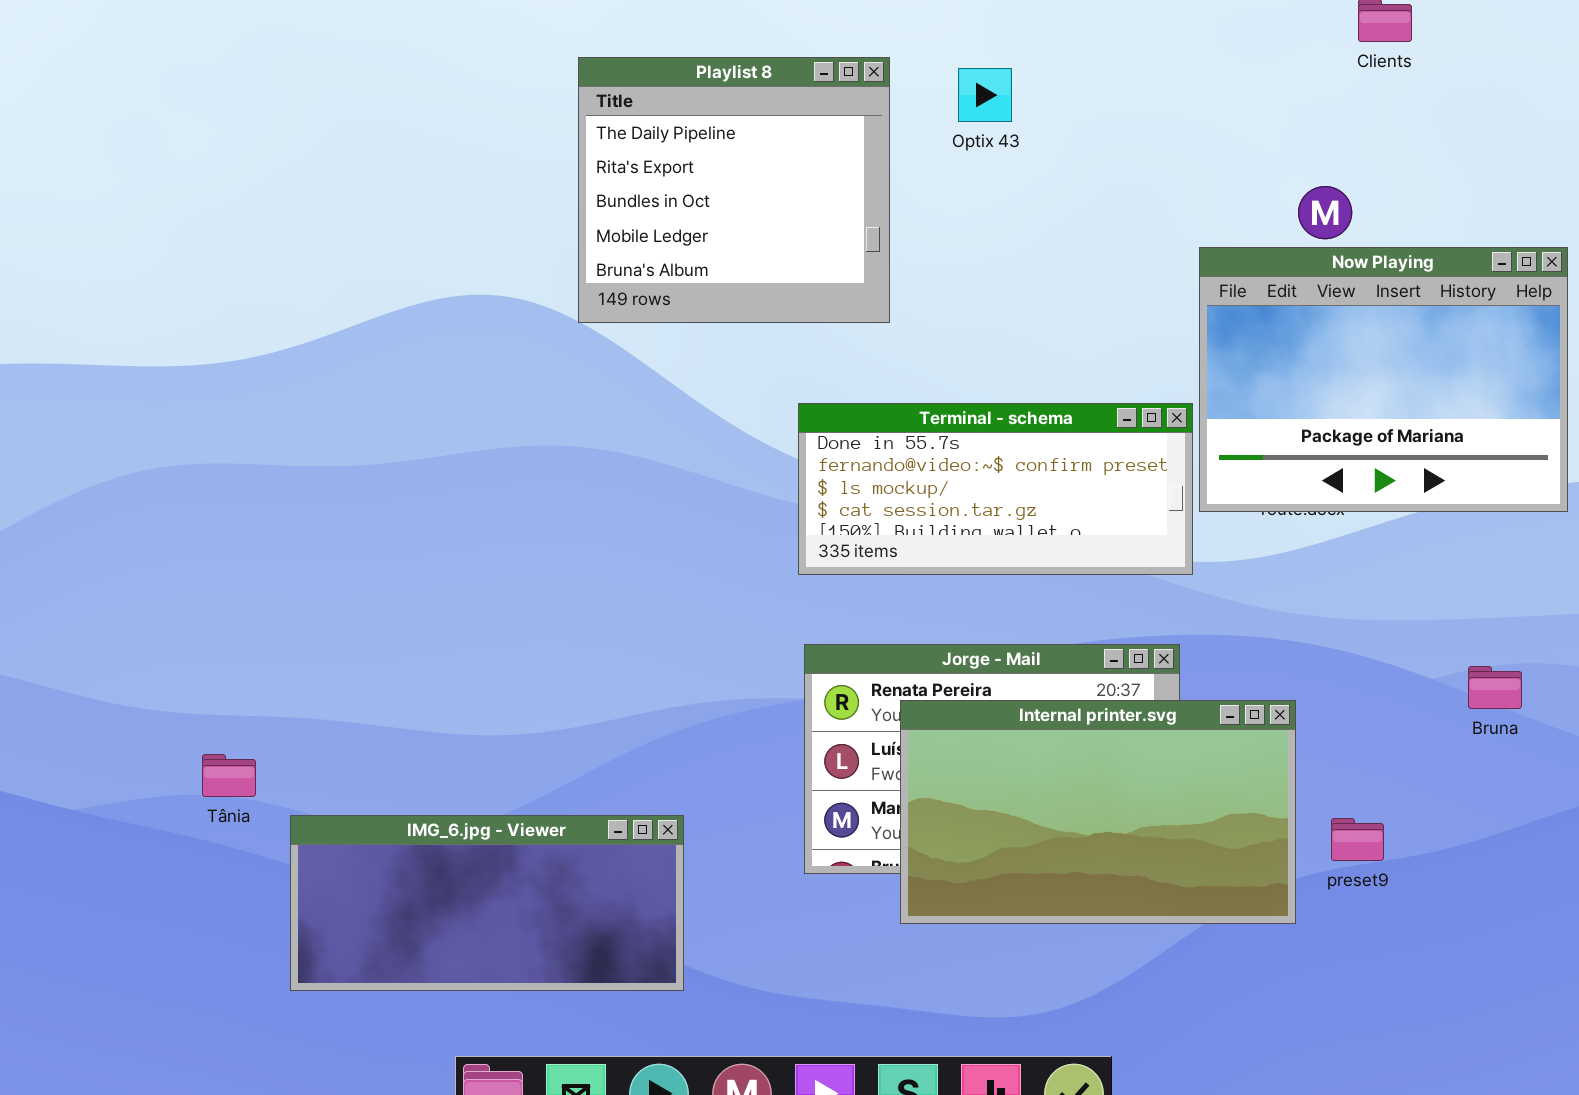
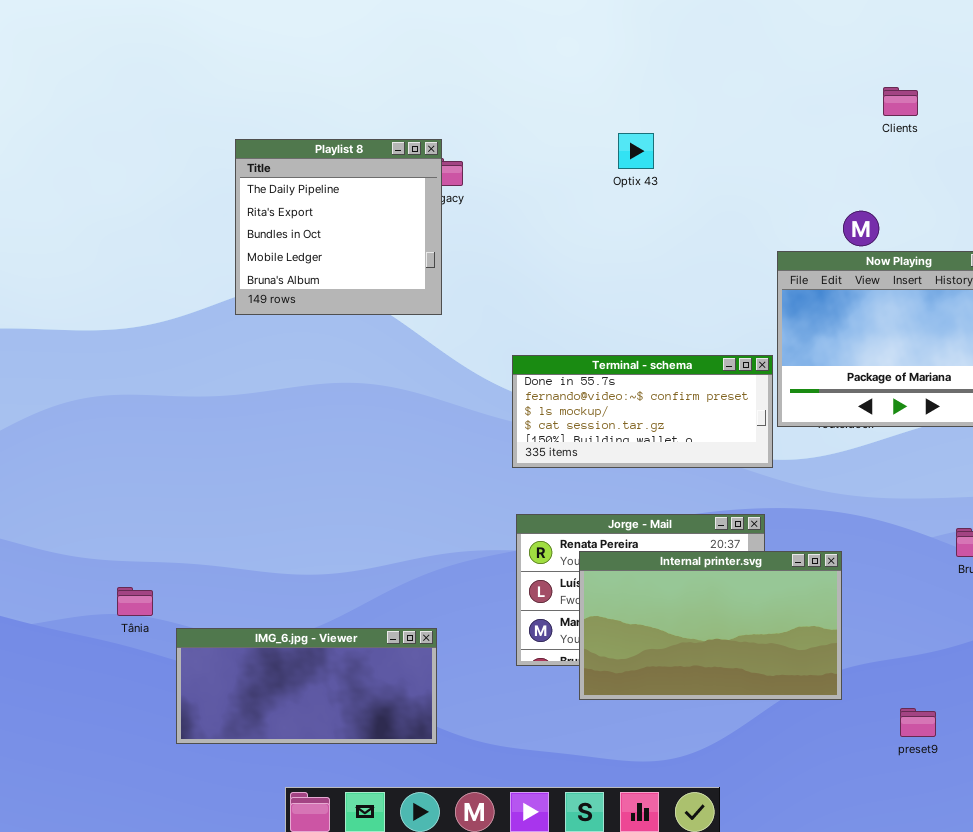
Playlist 8: [578,57,890,323] -> [235,139,442,315], moved
preset9: [1331,818,1384,861] -> [900,708,936,737], moved

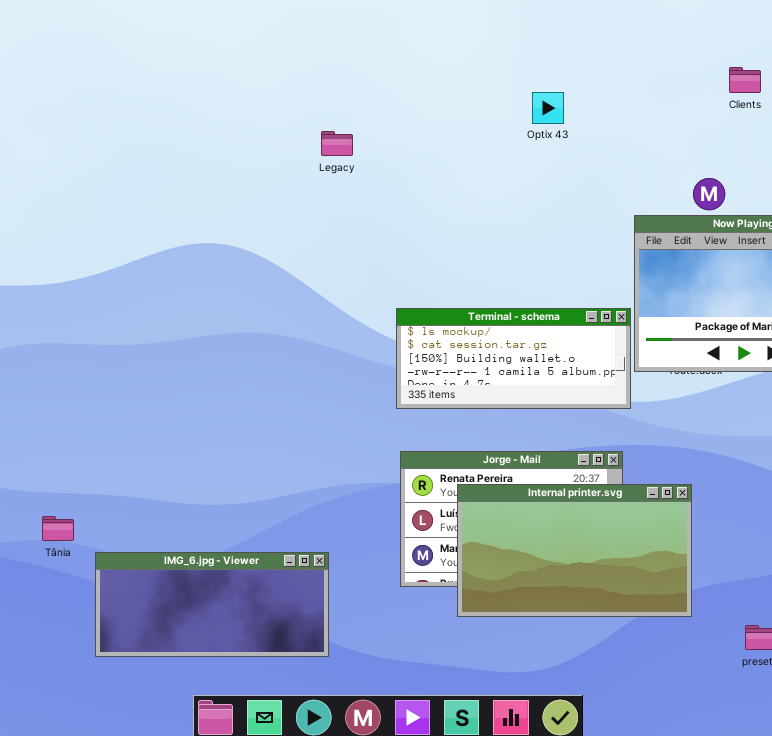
Optix 43: [618,133,654,169] -> [532,92,564,124], moved
Playlist 8: [235,139,442,315] -> none, closed
Terminal - schema: [512,355,773,468] -> [396,308,631,409], scrolled down 2 rows

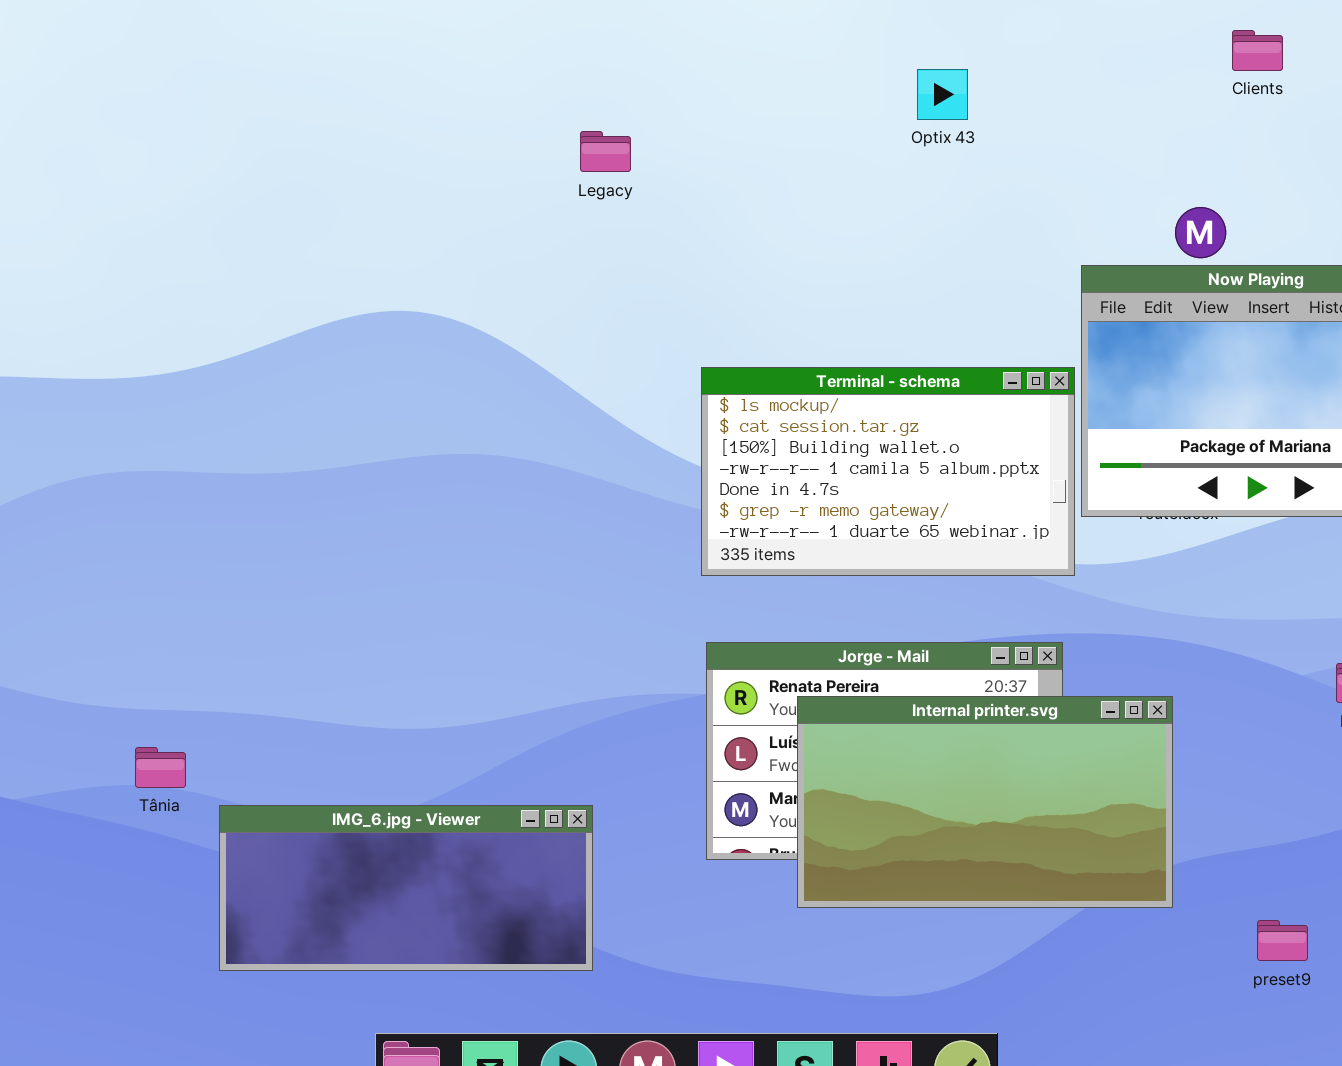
Terminal - schema: [396,308,631,409] -> [701,367,1075,576], resized

